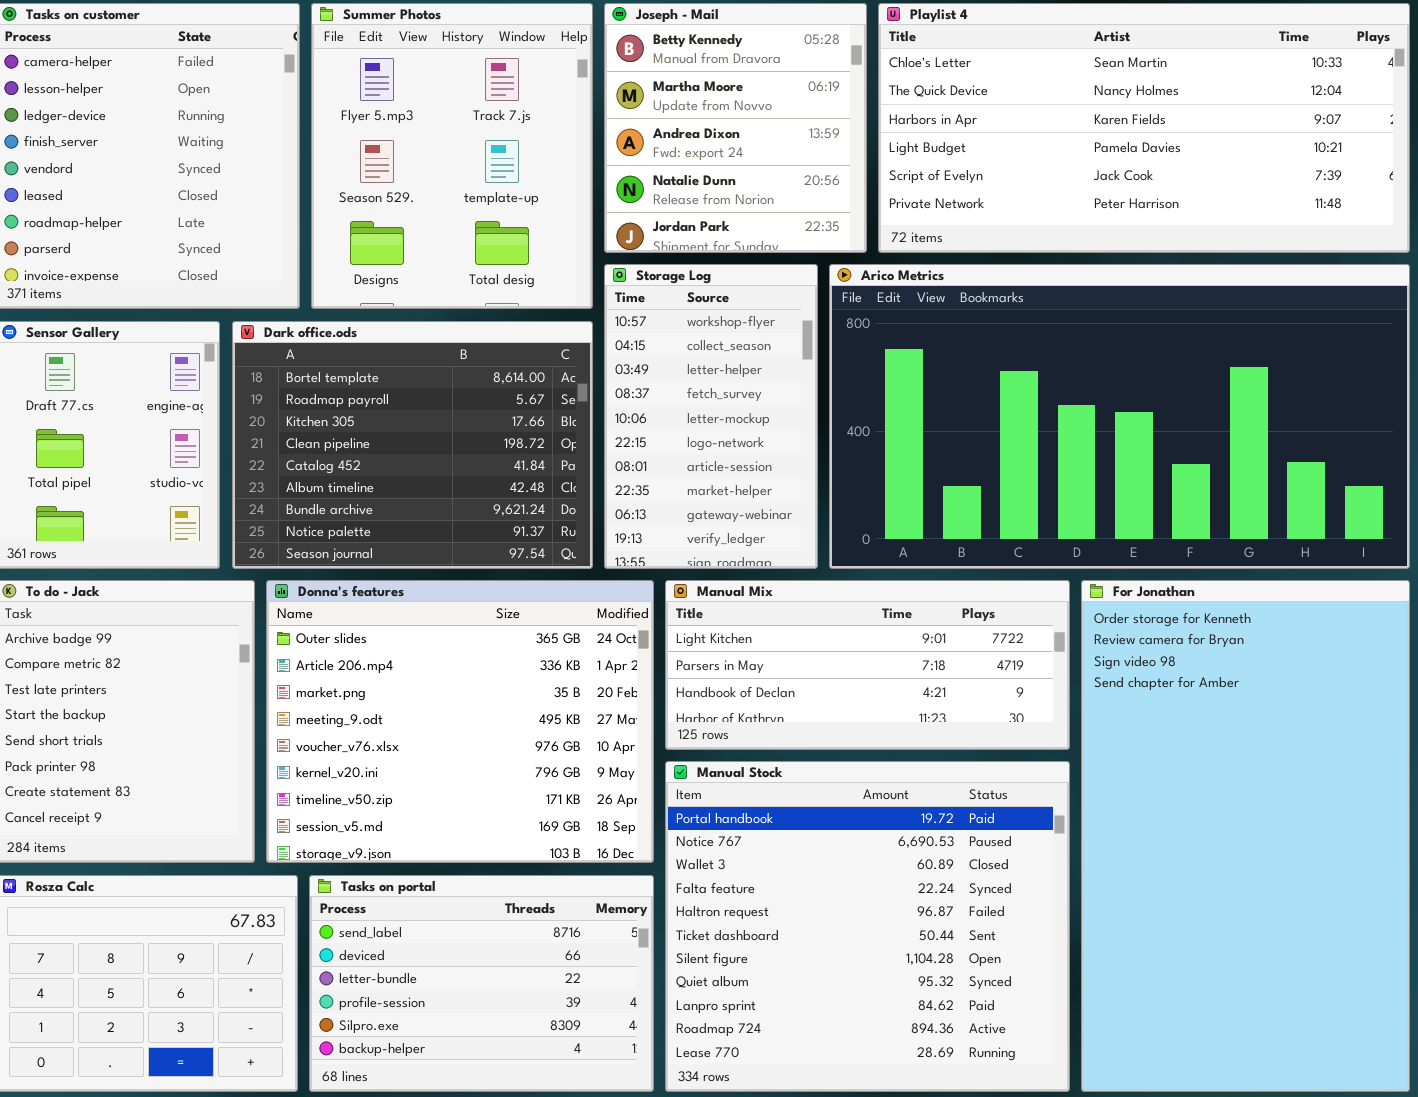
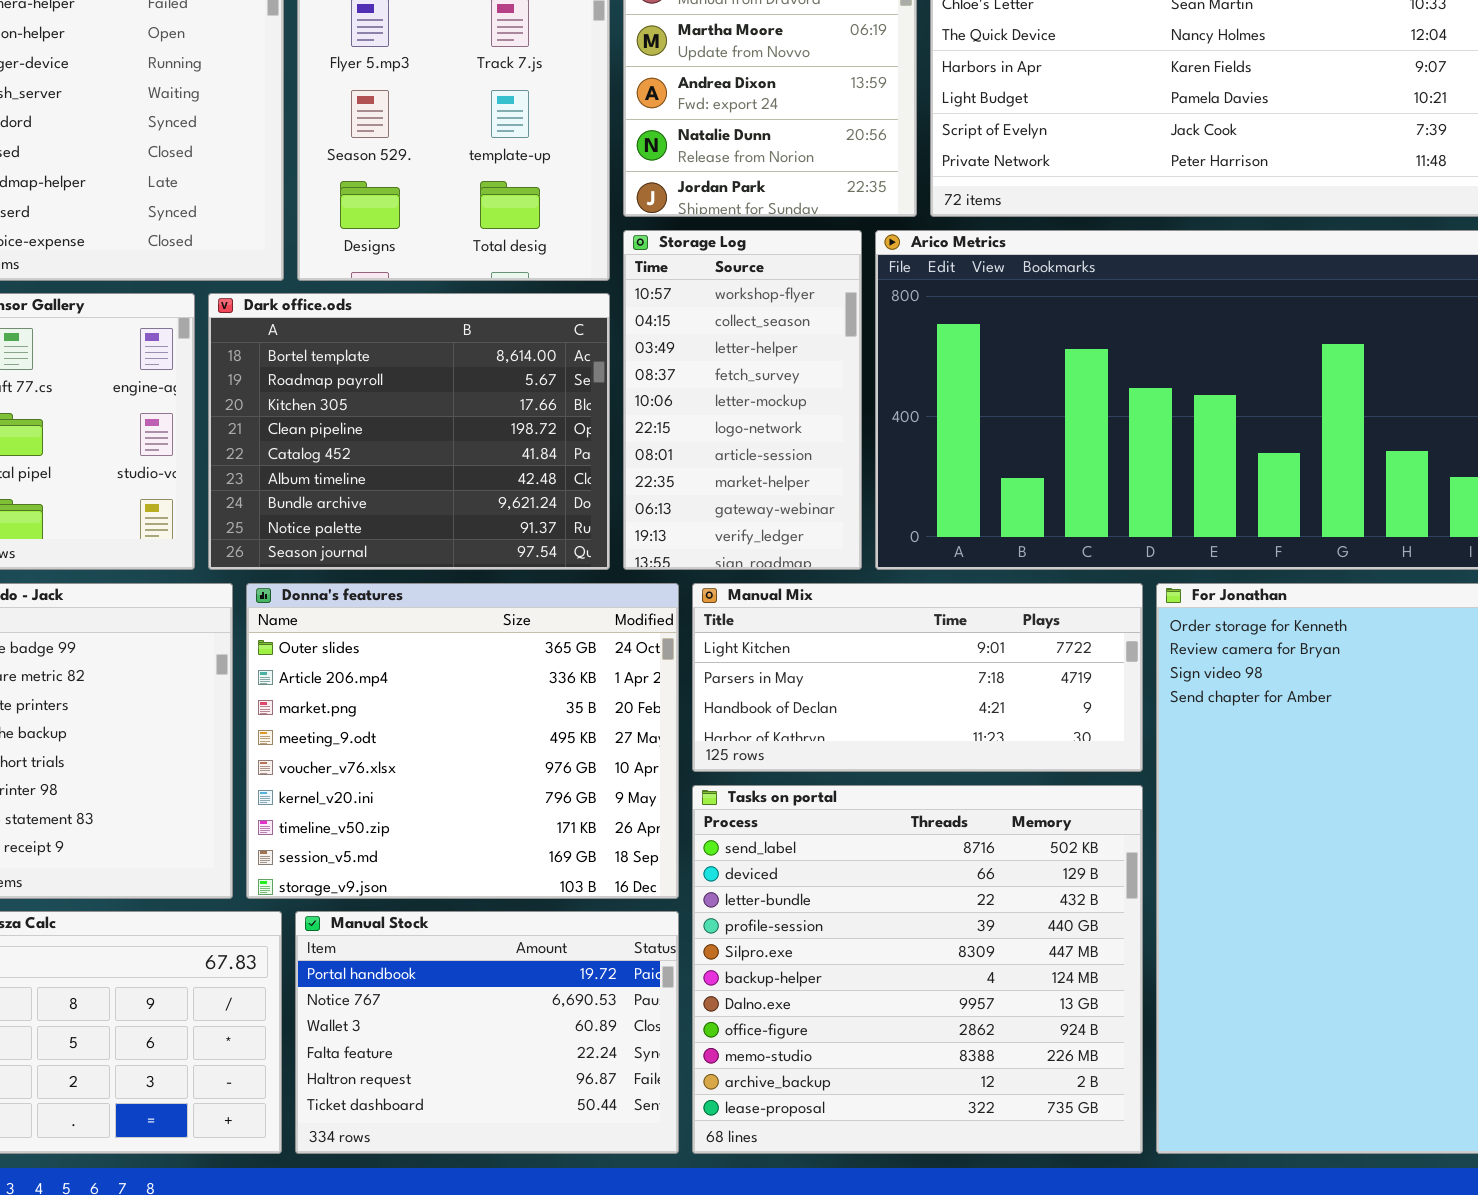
Manual Stock: [665,761,1070,1092] -> [295,911,679,1154], moved, resized
Tasks on portal: [309,875,654,1092] -> [692,785,1143,1154], moved, resized

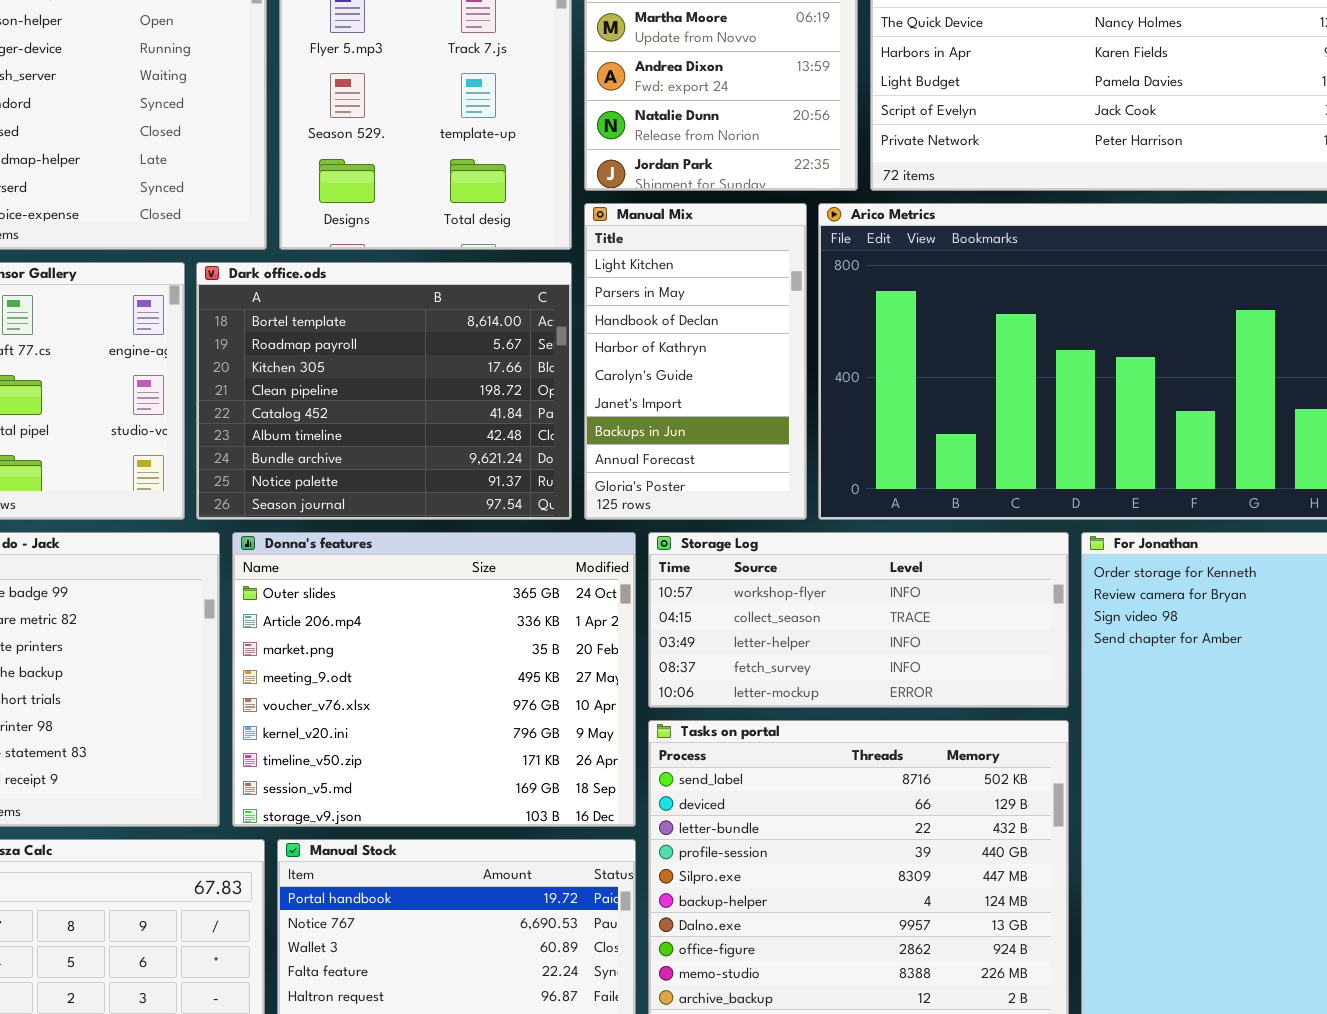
Storage Log: [623,230,862,570] -> [648,532,1069,708], moved, resized
Manual Mix: [692,583,1143,772] -> [584,203,807,520], moved, resized

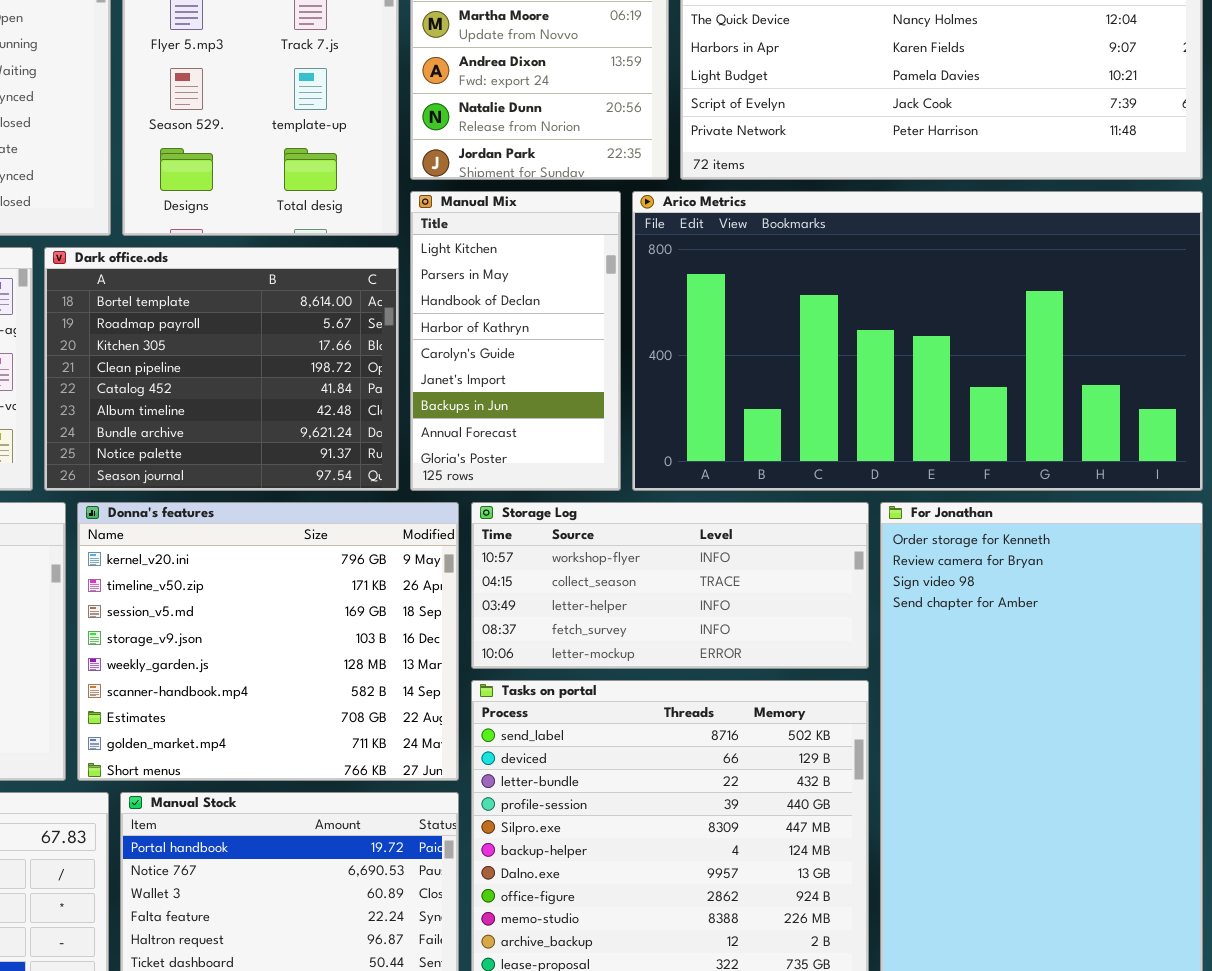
Donna's features: [232,532,636,827] -> [77,502,459,781], scrolled down 5 rows

